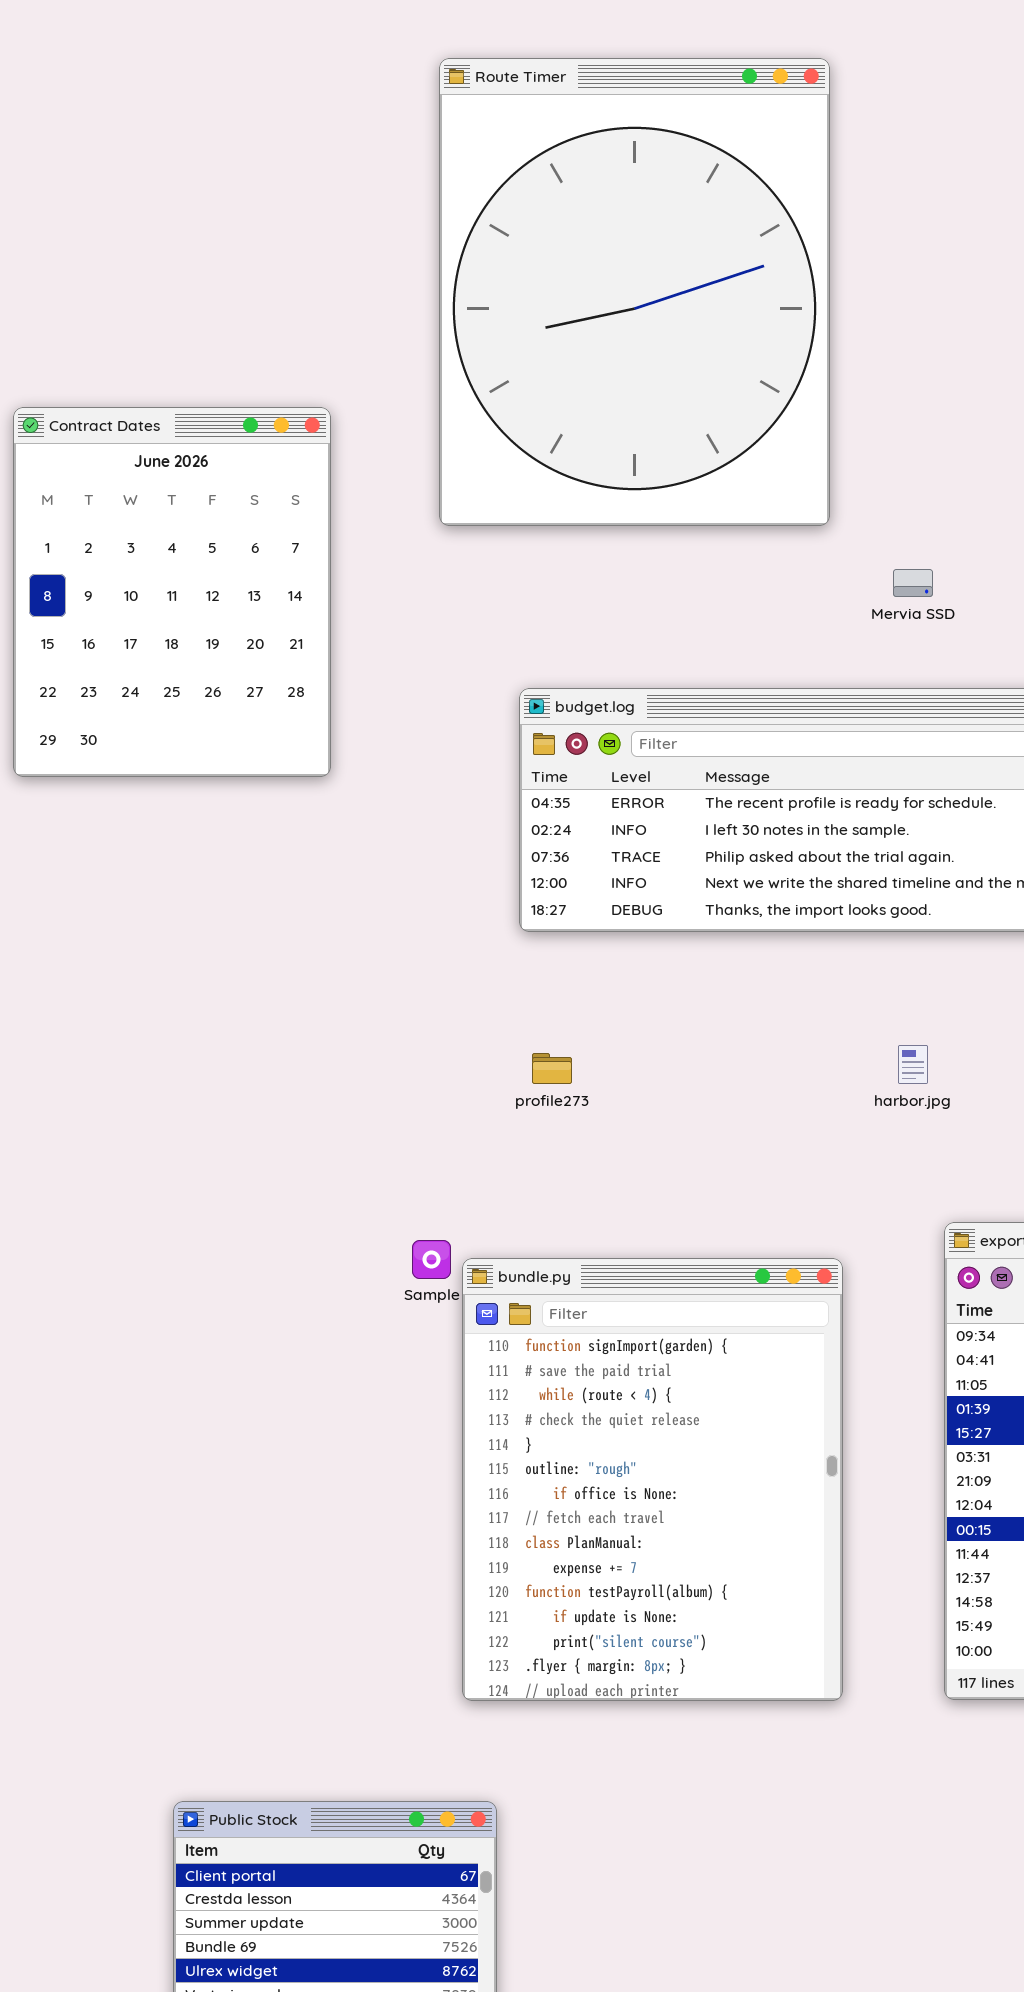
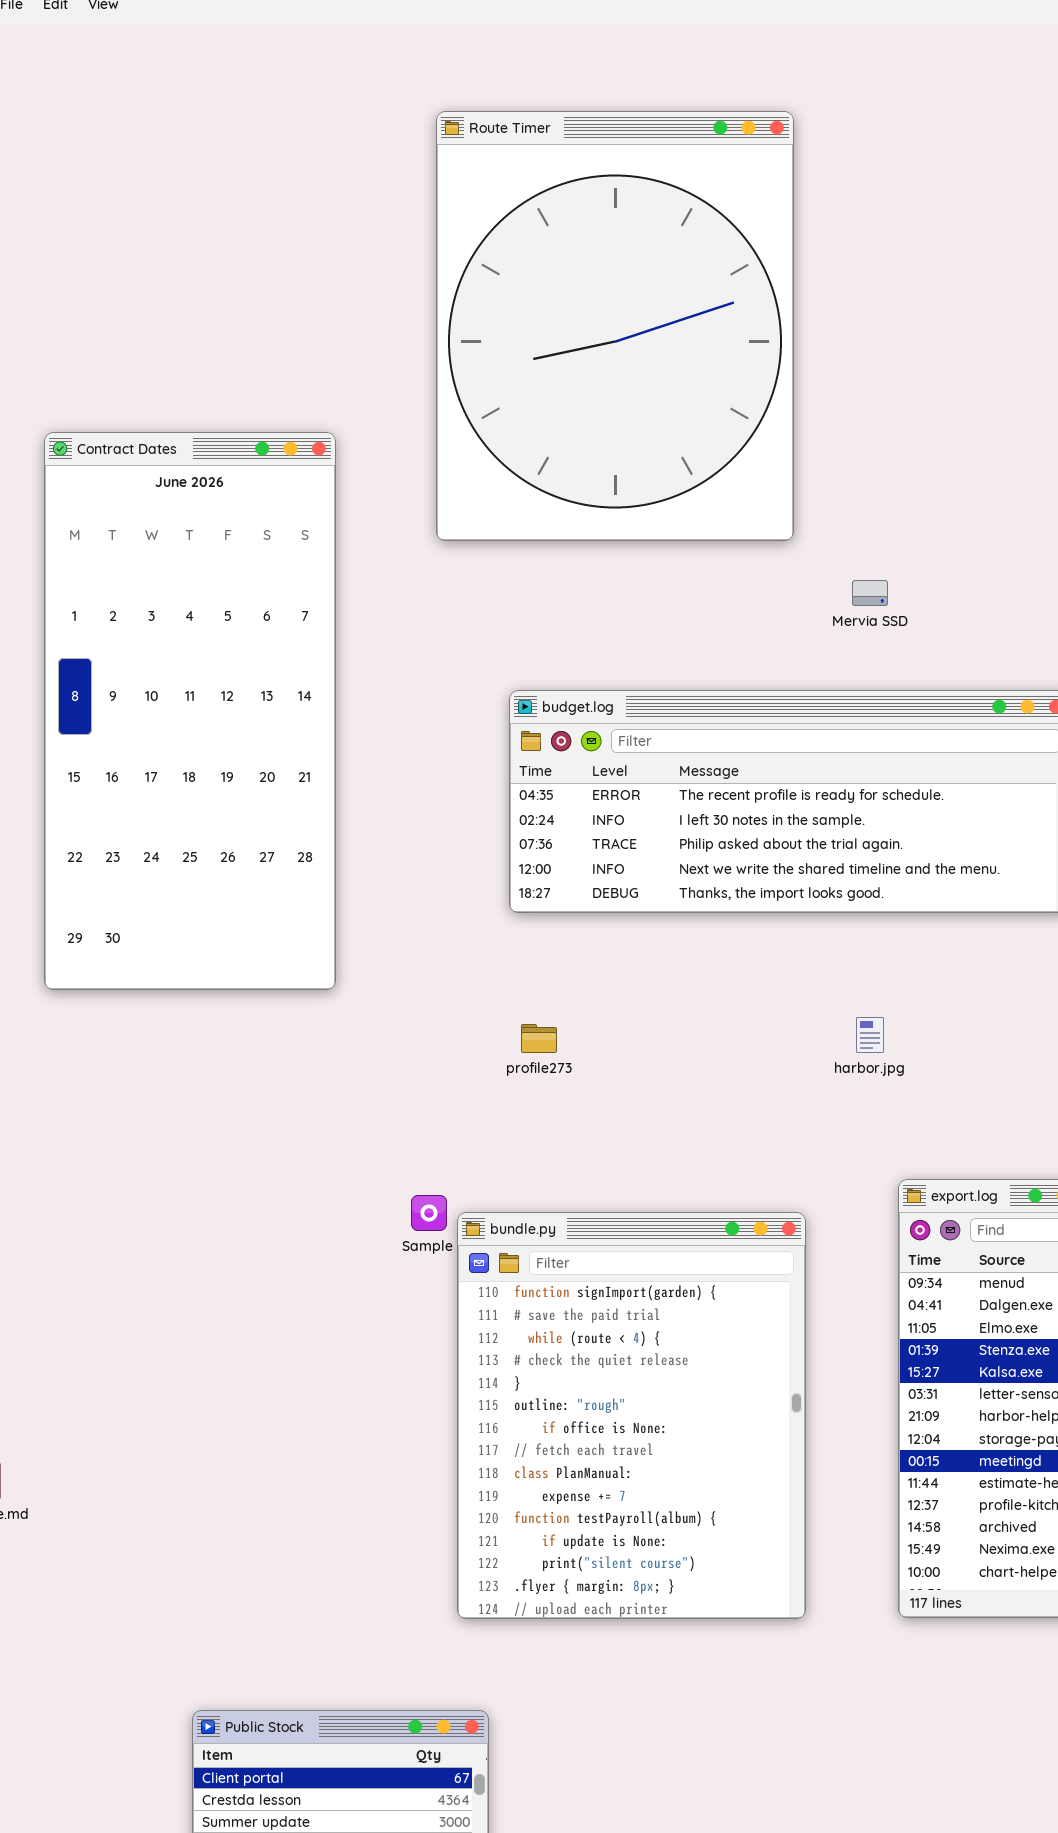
Contract Dates: [13,407,331,777] -> [44,432,336,990], resized

